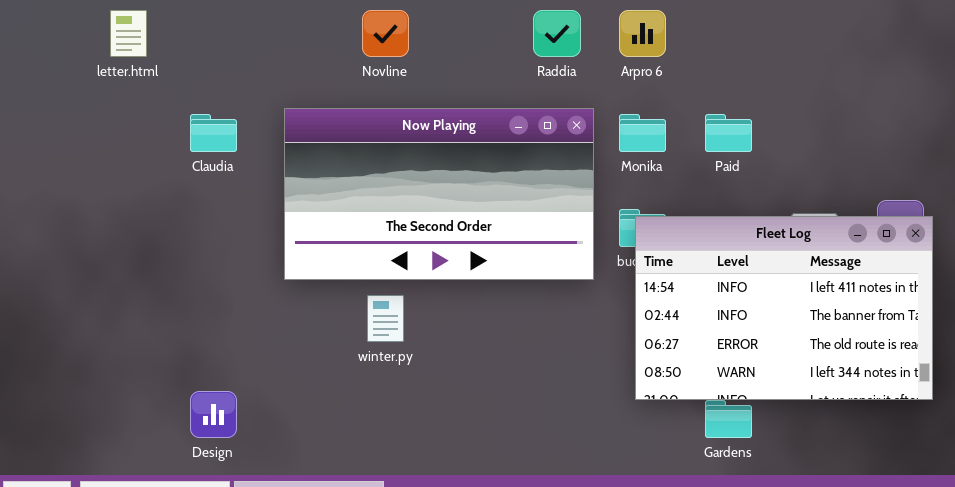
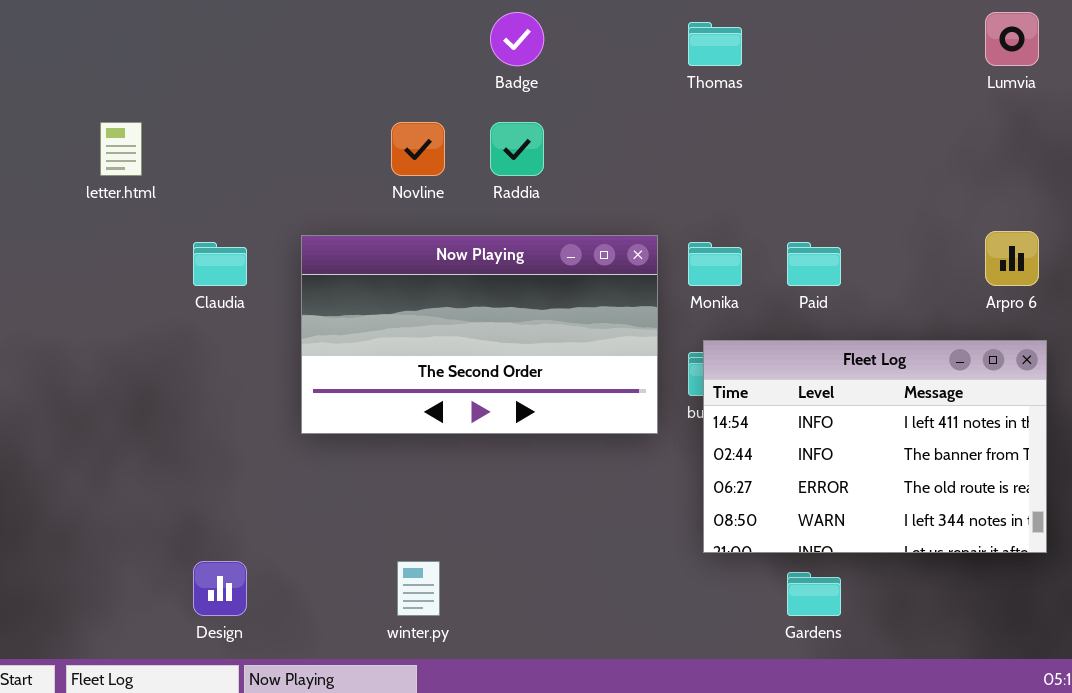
Raddia: [533,10,581,57] -> [490,122,544,176], moved
Arpro 6: [619,10,666,57] -> [985,231,1039,286], moved
Fleet Log: [635,216,933,400] -> [703,340,1047,553], moved
winter.py: [367,295,404,342] -> [397,561,440,616], moved

